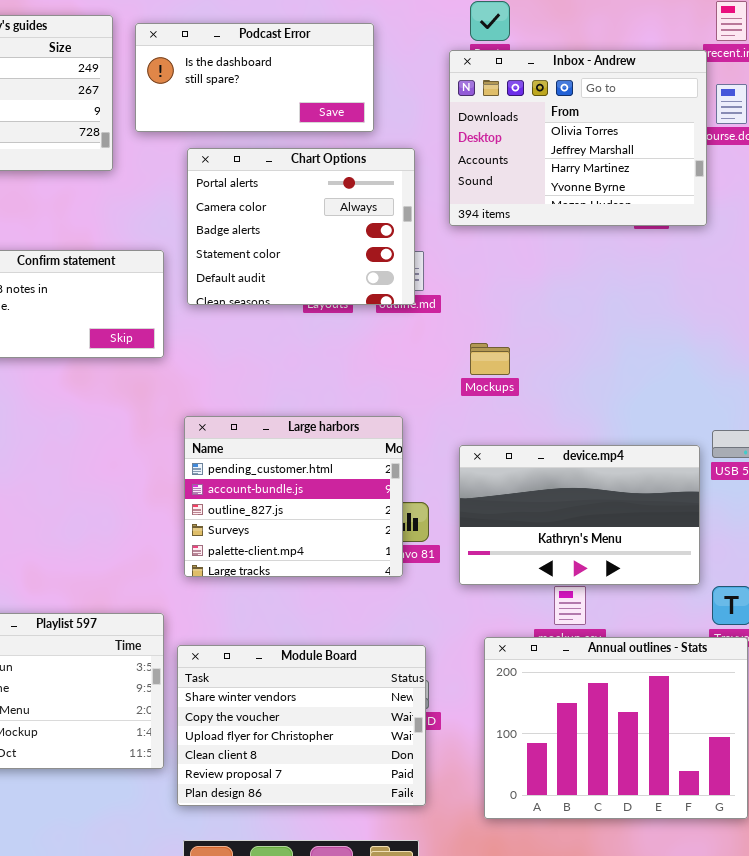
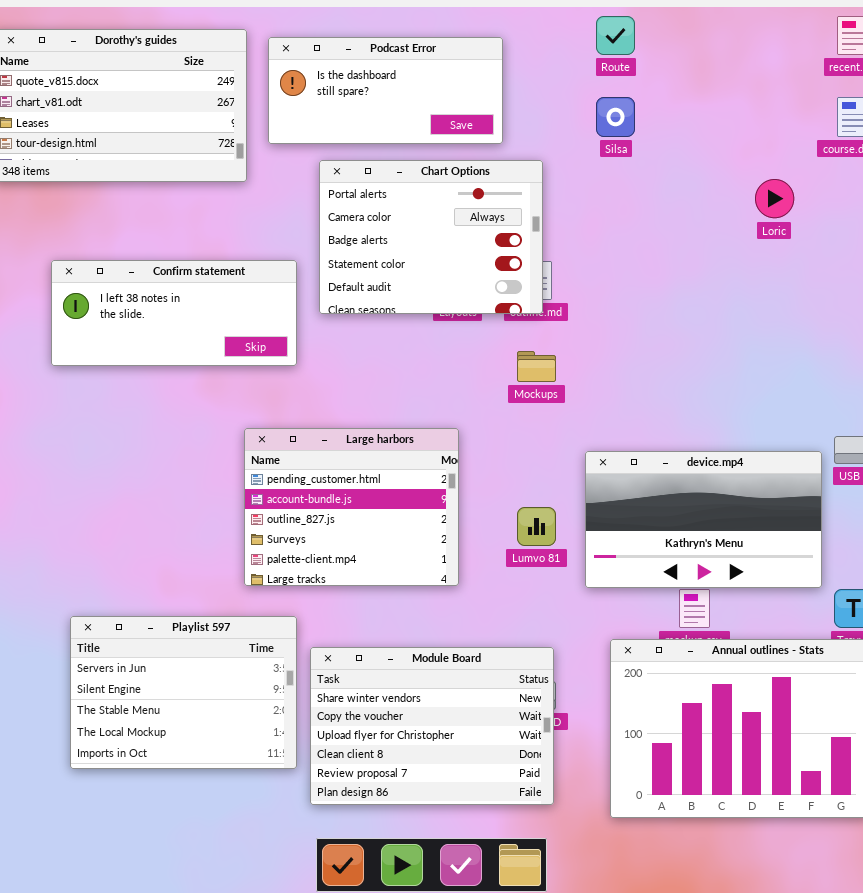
Inbox - Andrew: [449,50,707,226] -> none, closed
Mockups: [470,343,510,375] -> [517,351,556,382], moved
Large harbors: [184,416,403,577] -> [244,428,459,586], moved

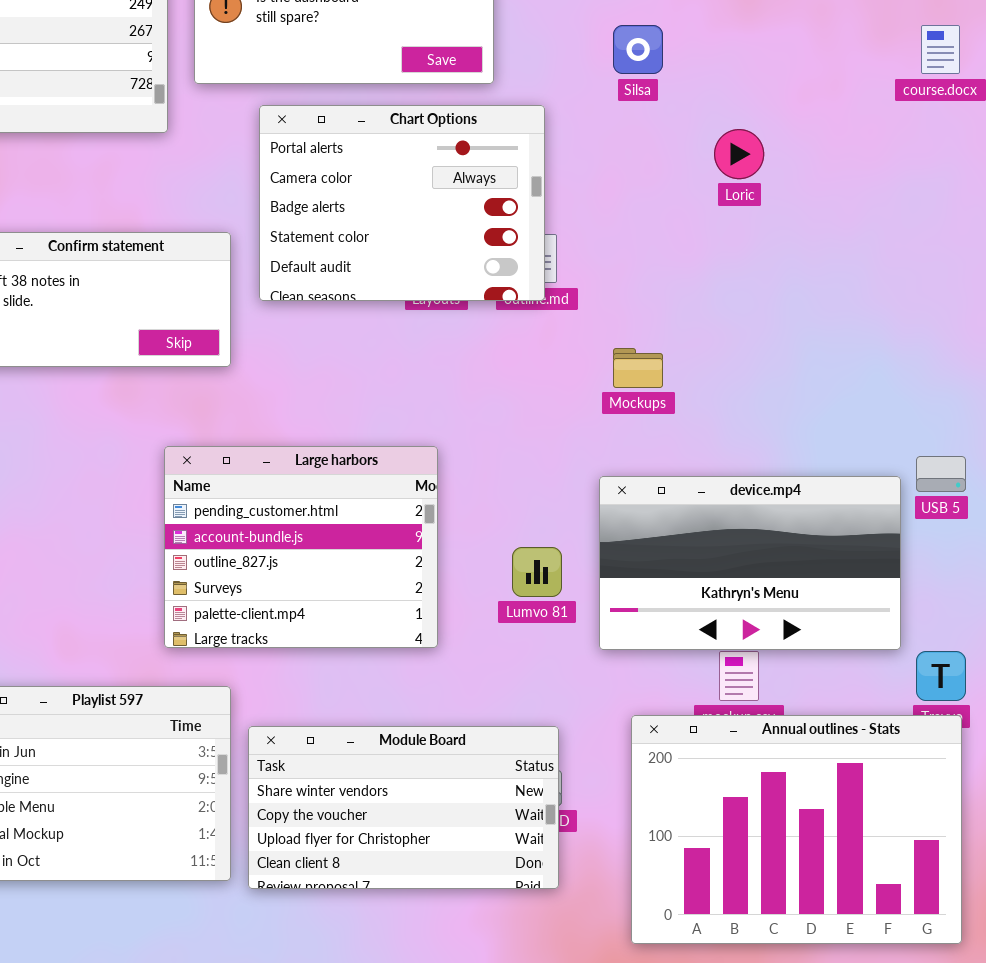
Loric: [755,179,794,218] -> [714,129,764,179], moved
Mockups: [517,351,556,382] -> [613,348,663,388], moved
Module Board: [310,647,554,805] -> [248,726,559,889], resized

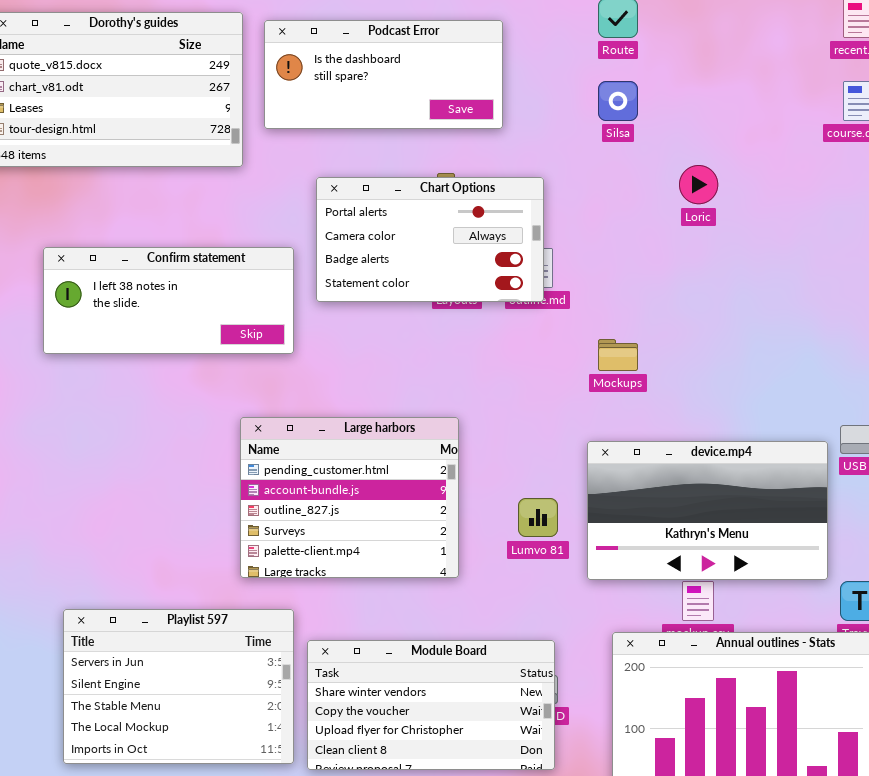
Chart Options: [259,105,545,301] -> [316,177,544,302], resized

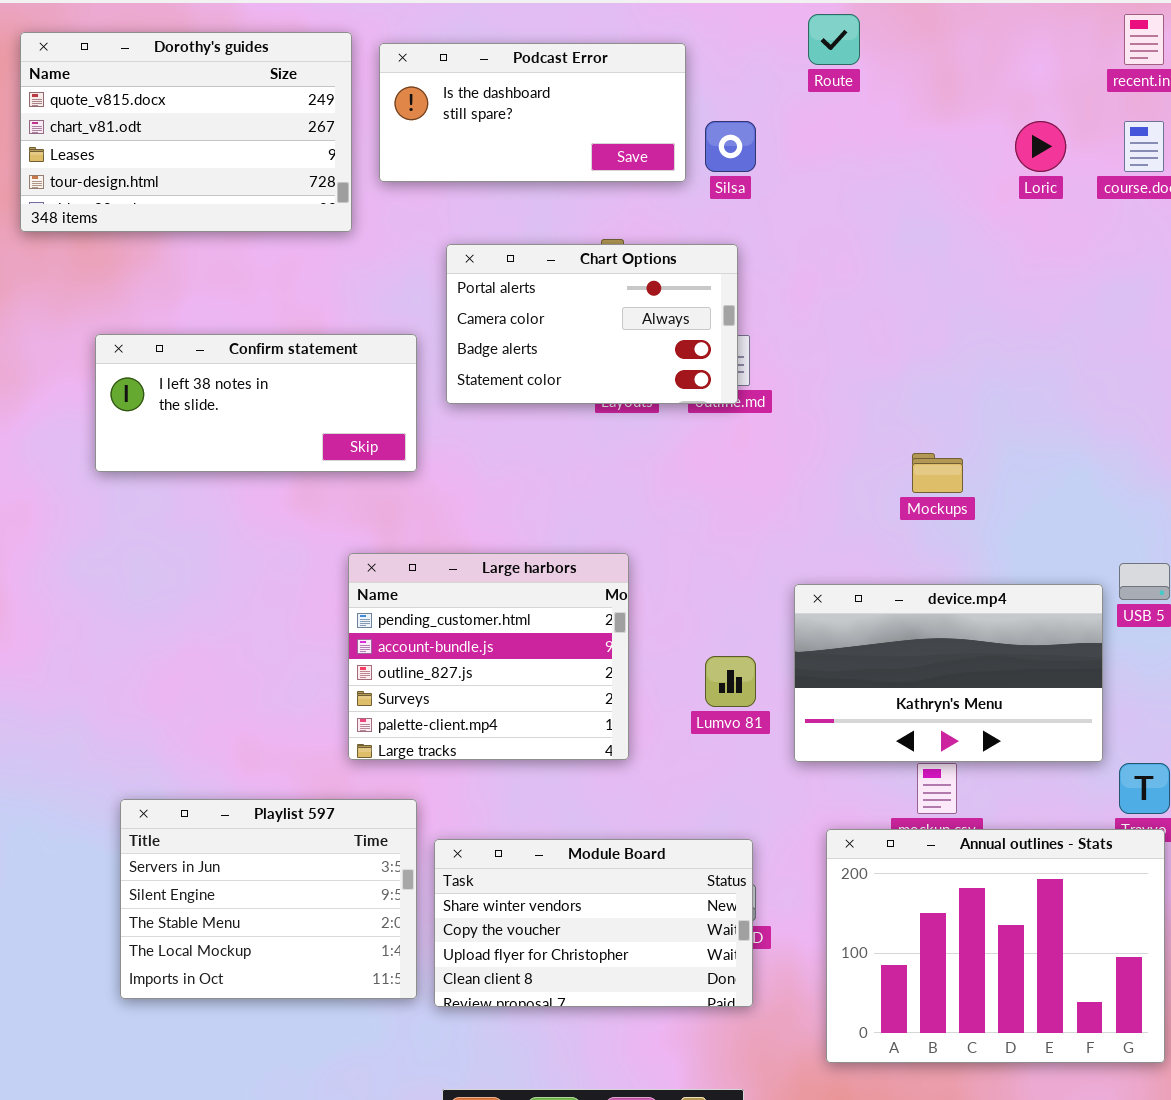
Silsa: [598,81,638,121] -> [705,121,756,172], moved
Loric: [679,165,718,204] -> [1015,121,1066,172], moved
Mockups: [598,339,638,371] -> [912,453,963,493], moved

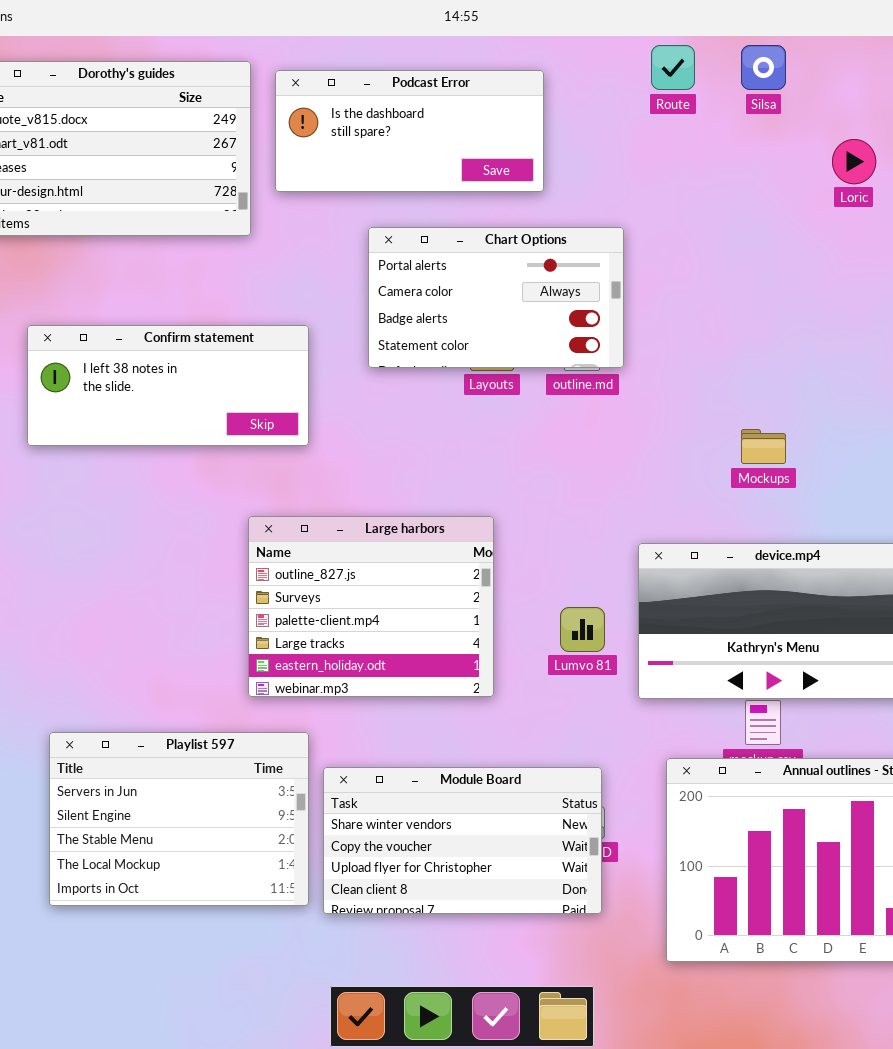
Silsa: [705,121,756,172] -> [741,45,786,90], moved
Chart Options: [446,244,738,404] -> [368,227,624,368], moved
Large harbors: [348,553,629,760] -> [248,516,494,697], scrolled down 2 rows

